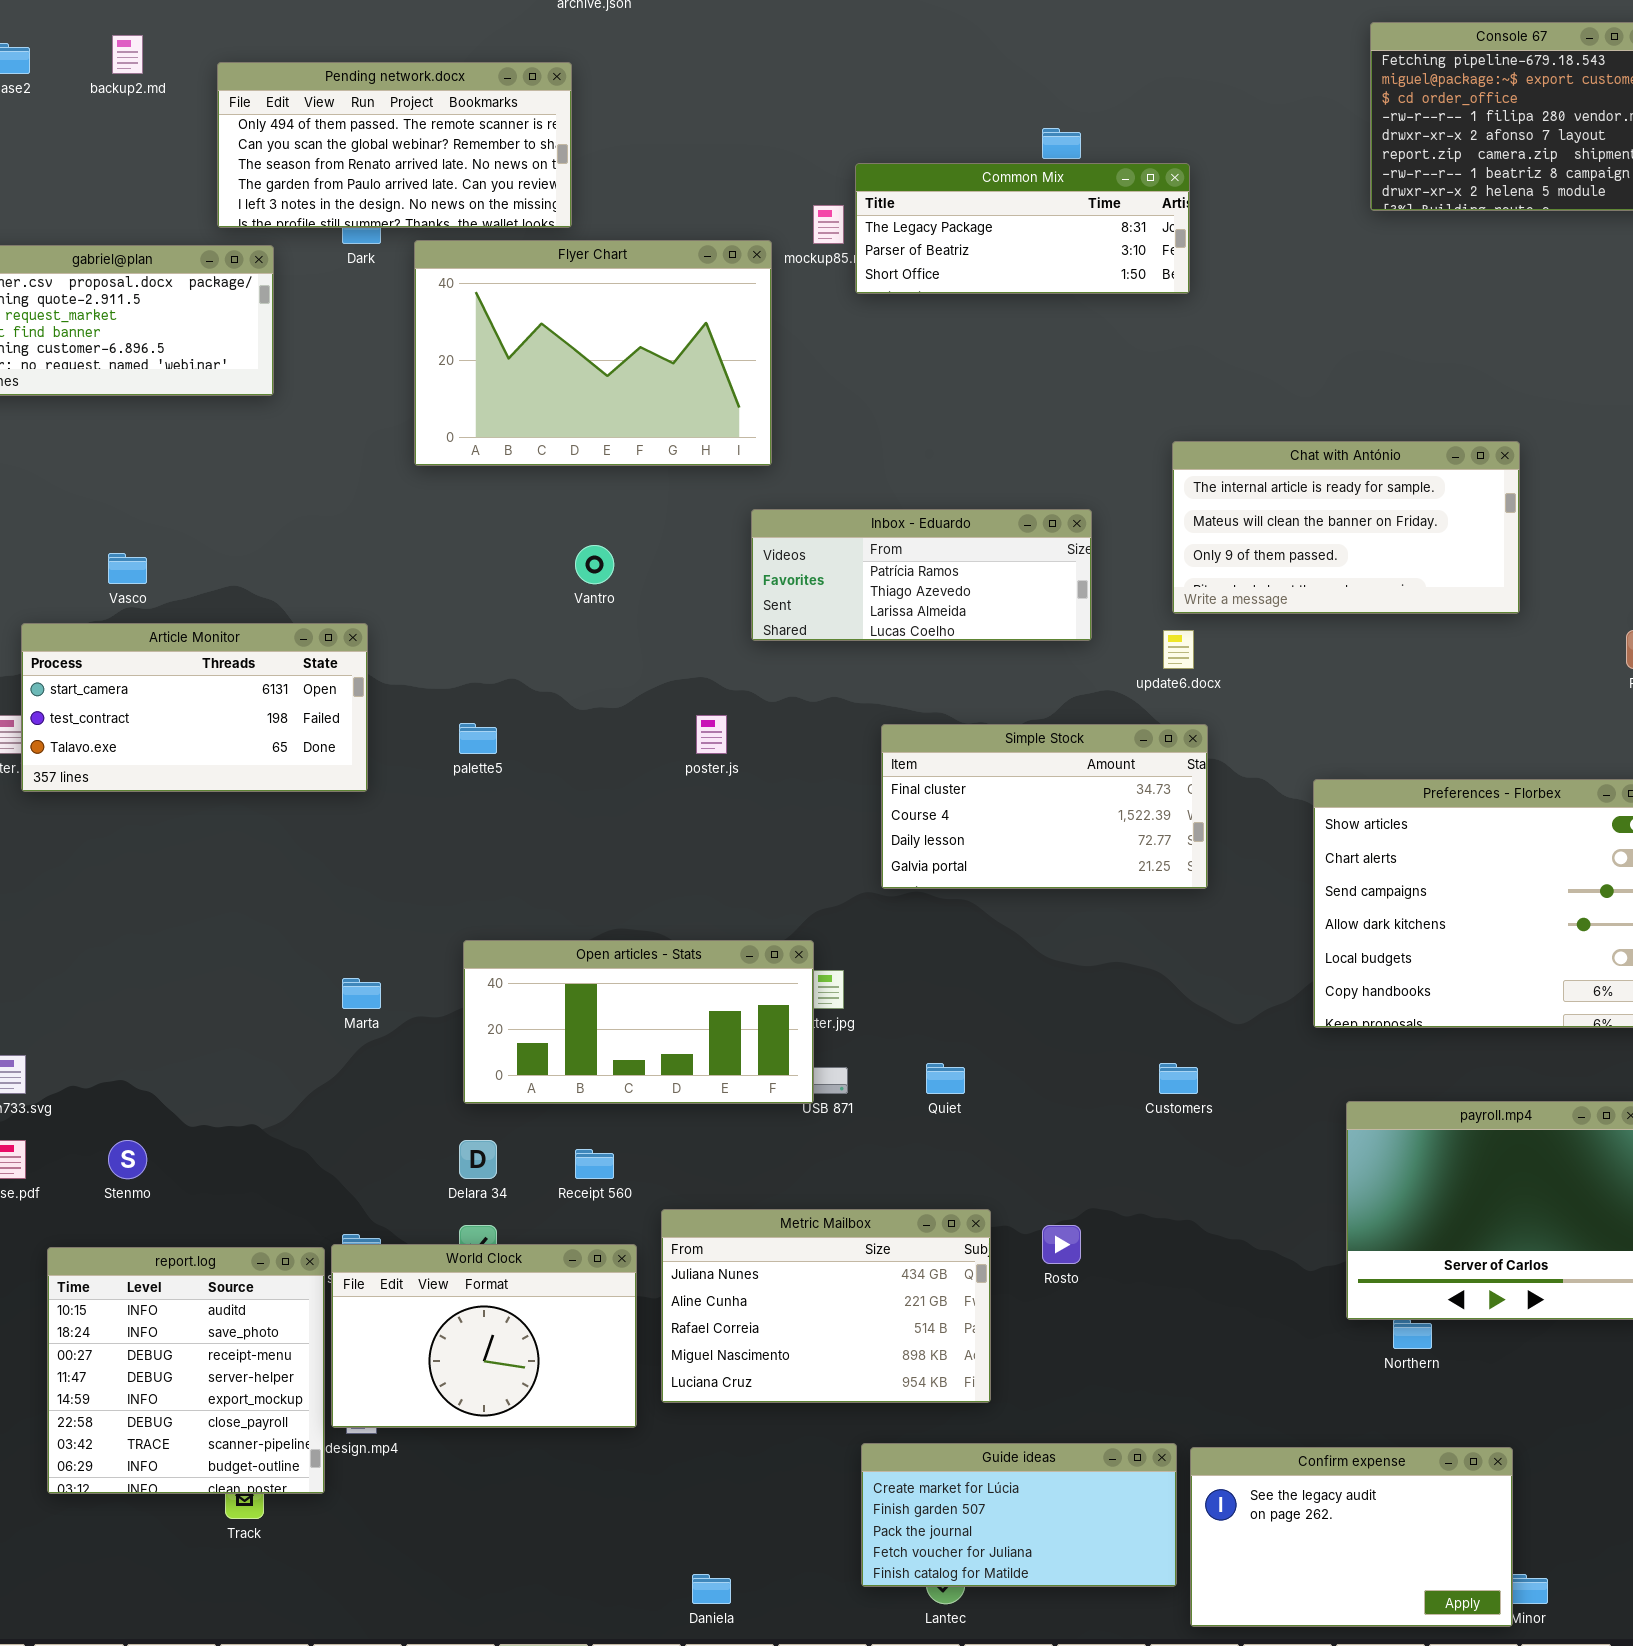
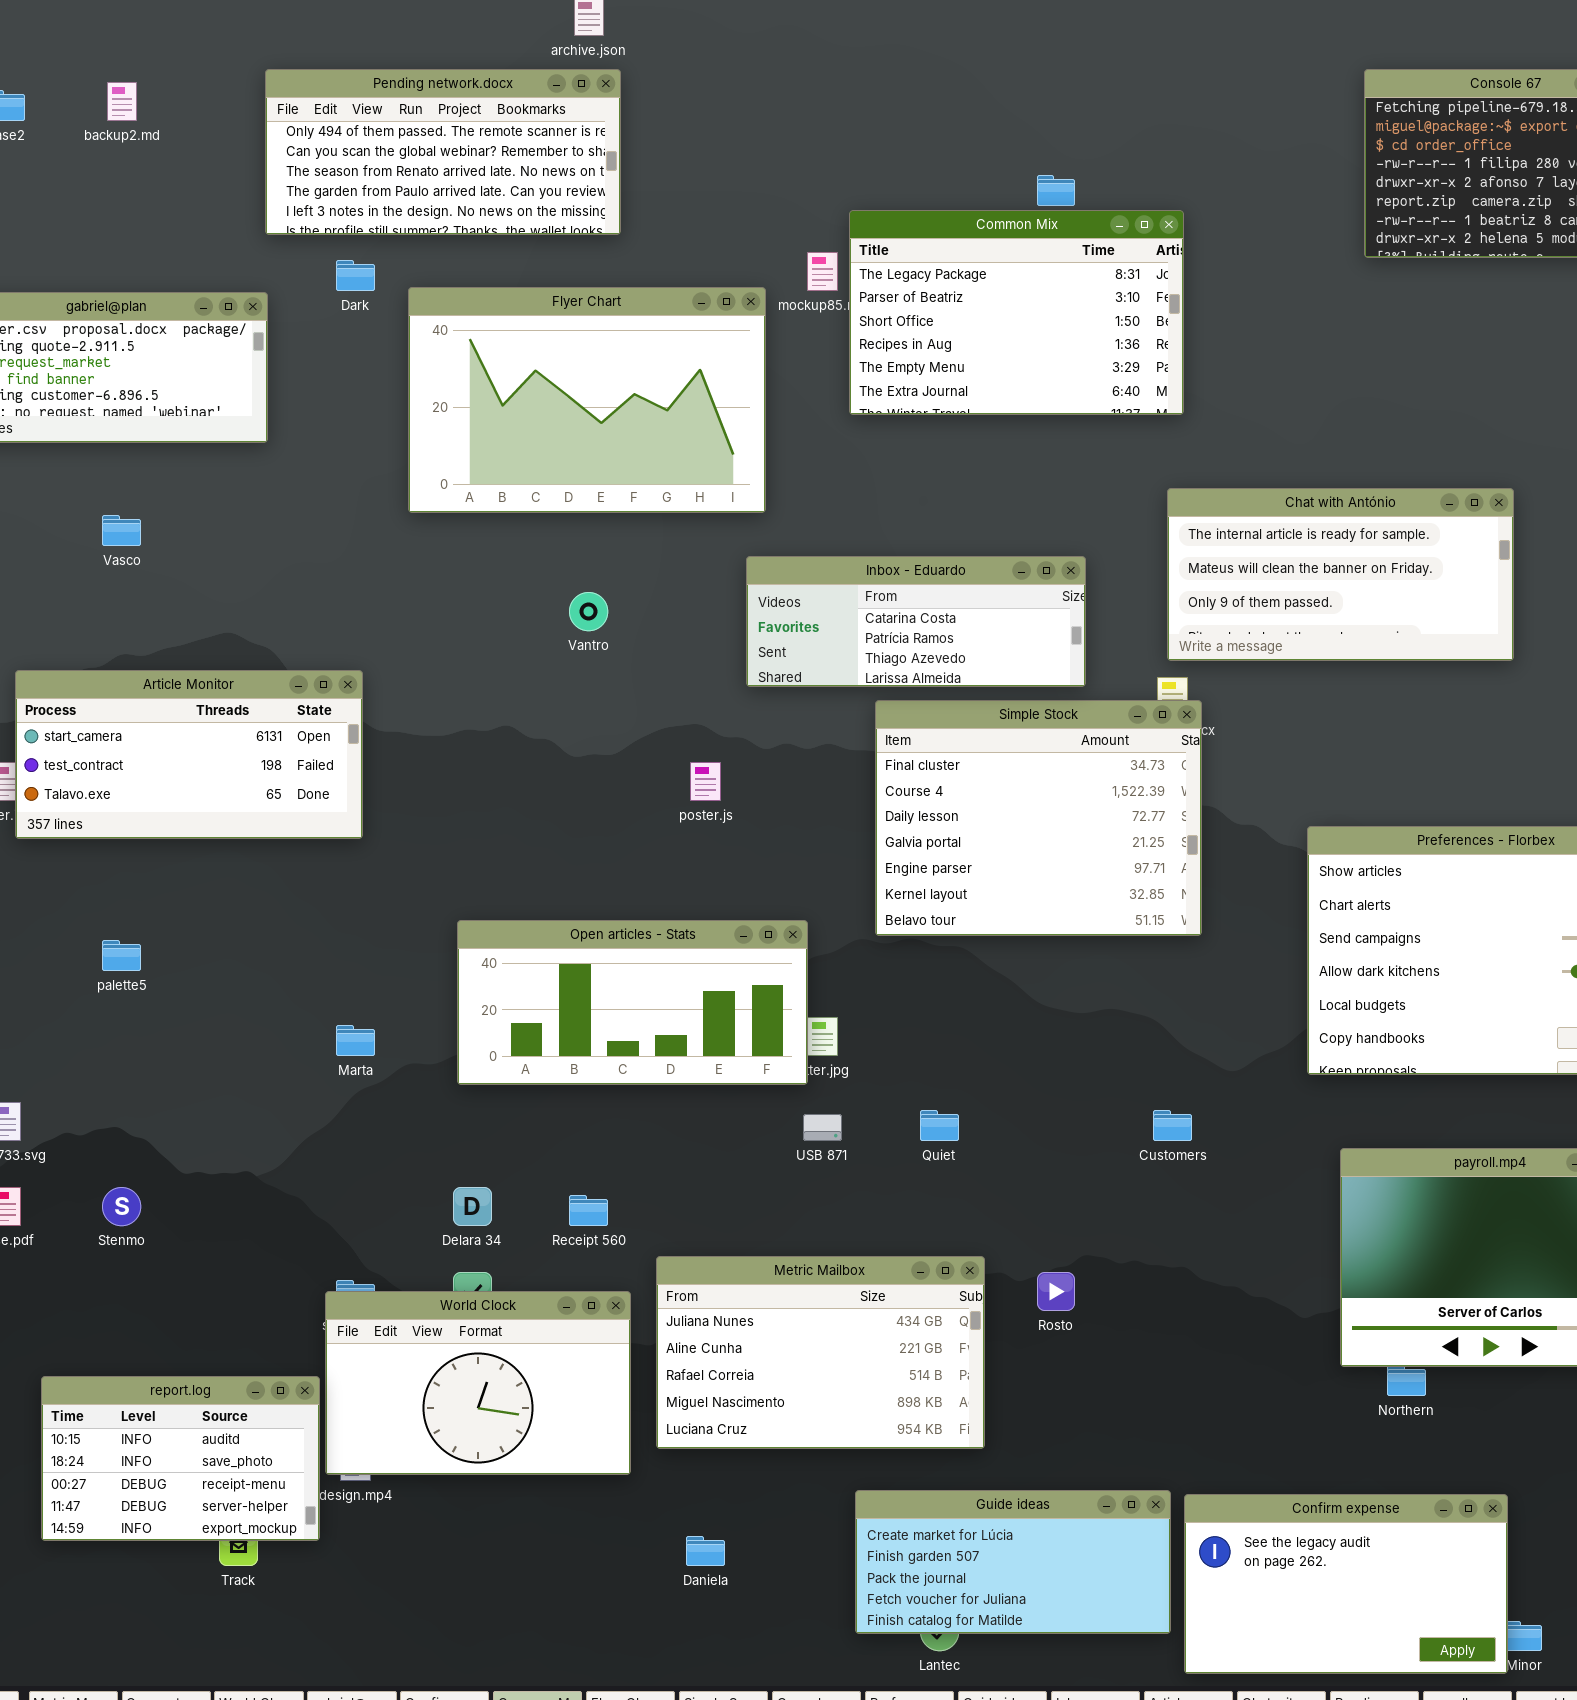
Pending network.docx: [217,62,572,228] -> [265,69,621,235], moved
Common Mix: [855,163,1190,294] -> [849,210,1184,415], resized
Inbox - Eduardo: [751,509,1092,641] -> [746,556,1086,687], scrolled up 1 row
Vasco: [108,553,147,584] -> [102,515,141,546], moved
palette5: [459,723,497,754] -> [102,940,141,971], moved
Simple Stock: [881,724,1208,889] -> [875,700,1202,936], resized
Open articles - Stats: [463,940,814,1104] -> [457,920,808,1085], moved
report.log: [47,1247,325,1494] -> [41,1376,320,1541], resized
Daniela: [692,1574,731,1604] -> [686,1536,725,1566], moved

